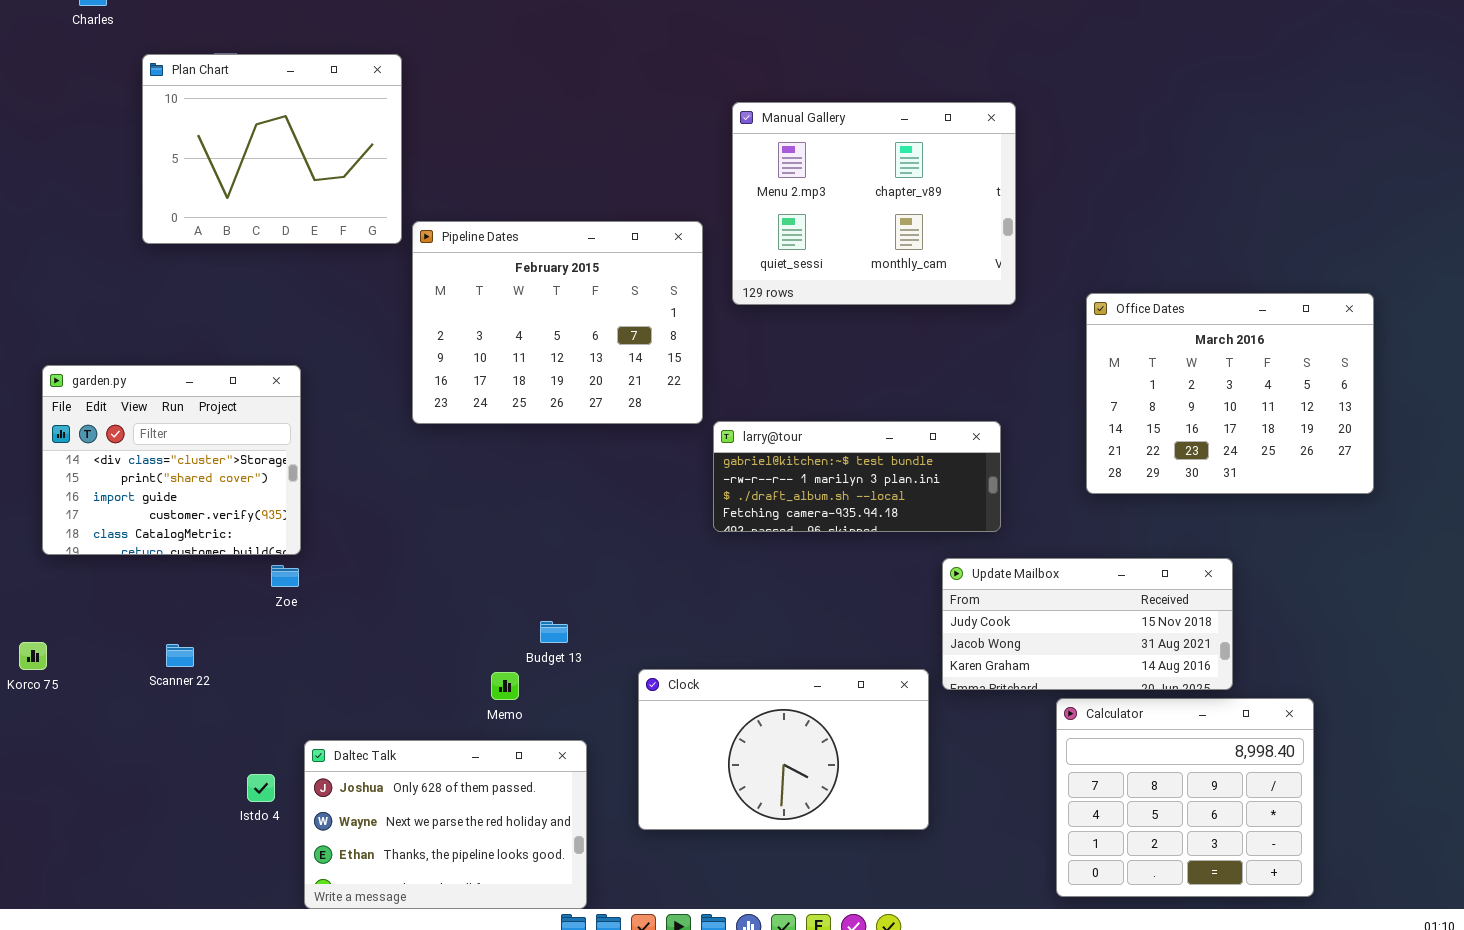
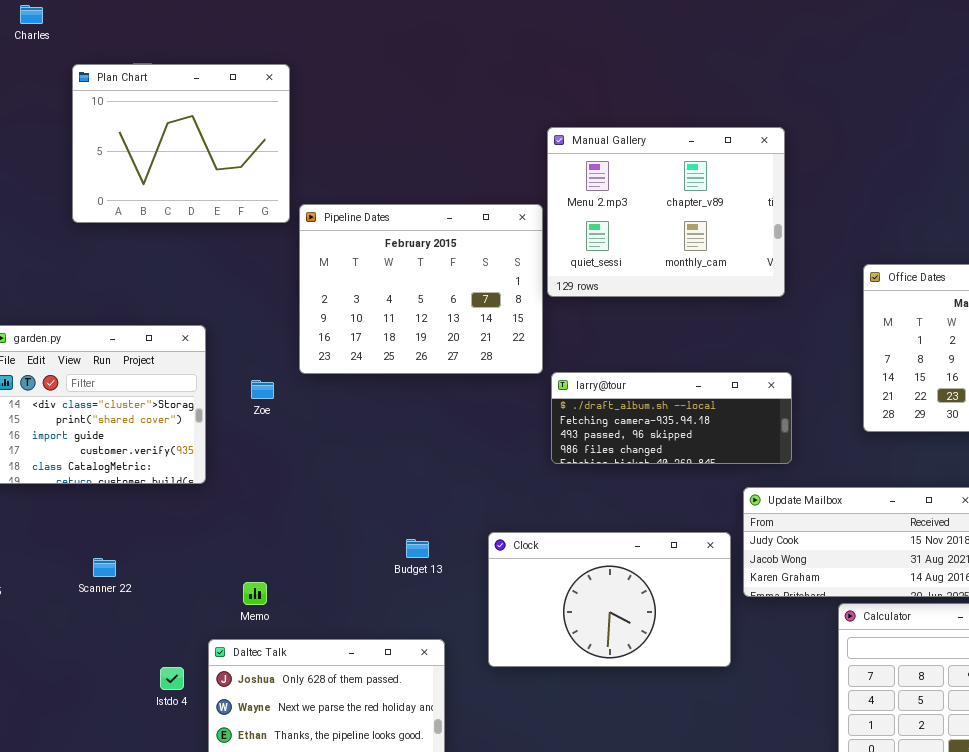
Manual Gallery: [732,102,1016,305] -> [547,127,785,297], moved
larry@tour: [713,421,1001,532] -> [551,372,792,464], scrolled down 2 rows
Zoe: [271,565,299,587] -> [251,380,274,399], moved
Clock: [638,669,929,830] -> [488,532,731,667], moved
Memo: [491,672,519,700] -> [243,582,267,605], moved

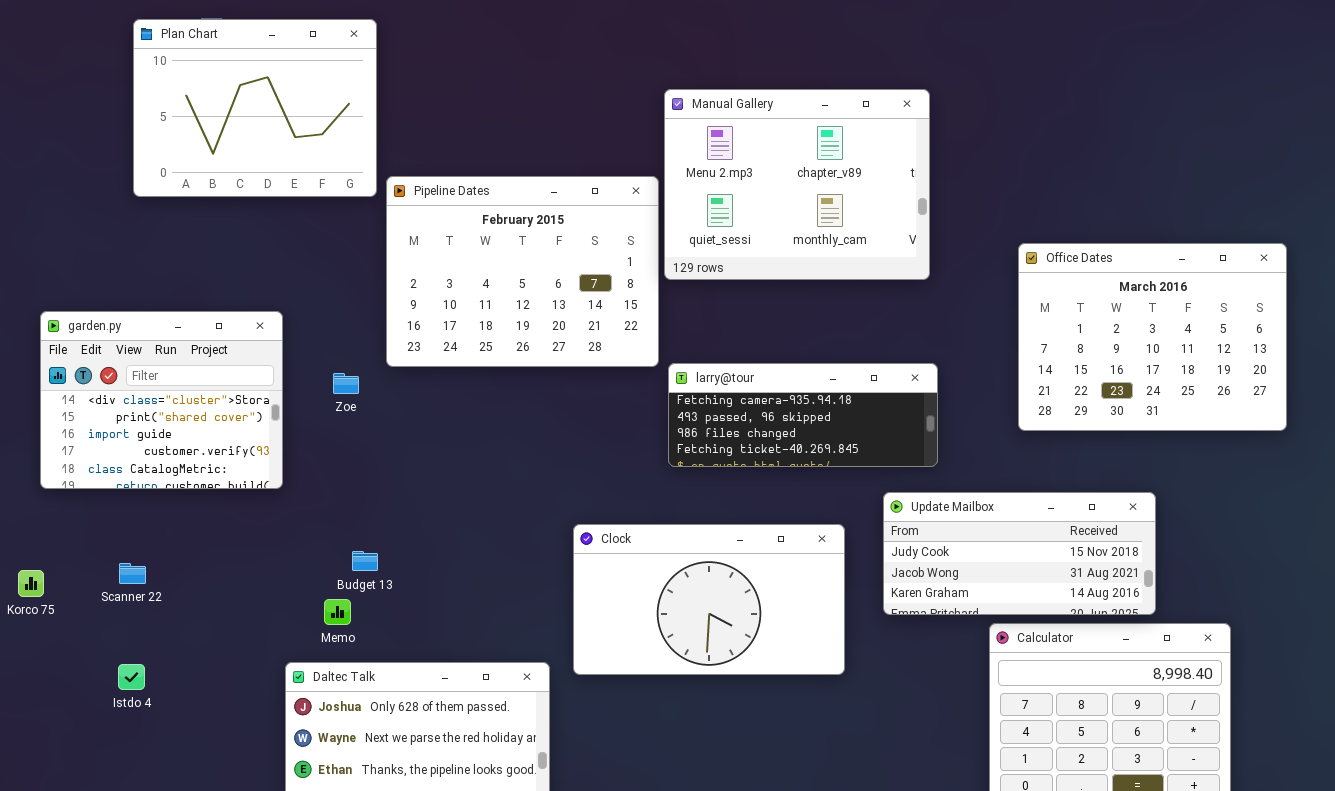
larry@tour: [551,372,792,464] -> [668,363,938,467], scrolled down 1 row
Clock: [488,532,731,667] -> [573,524,845,675], moved
Budget 13: [406,539,429,558] -> [352,551,378,571], moved
Scanner 22: [93,558,116,577] -> [119,563,146,584], moved
Istdo 4: [160,667,184,690] -> [118,664,145,690], moved

